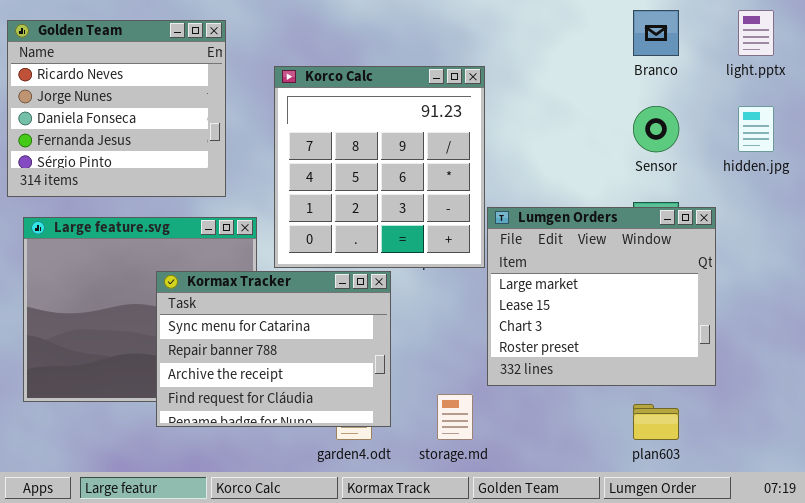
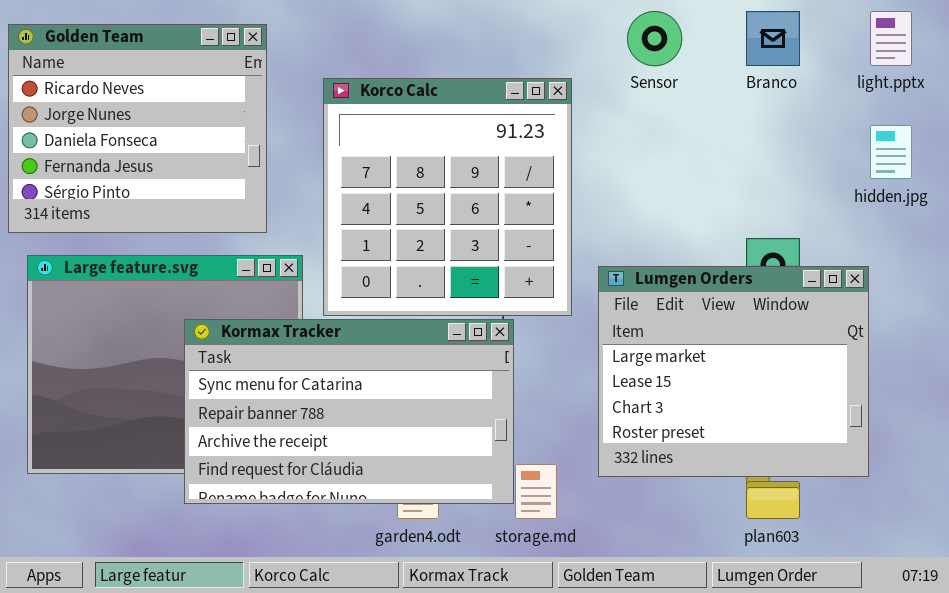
Sensor: [633,106,679,152] -> [627,11,682,66], moved
Lumgen Orders: [487,207,716,386] -> [598,266,869,477], moved
Kormax Tracker: [156,271,391,427] -> [184,319,514,504], resized

